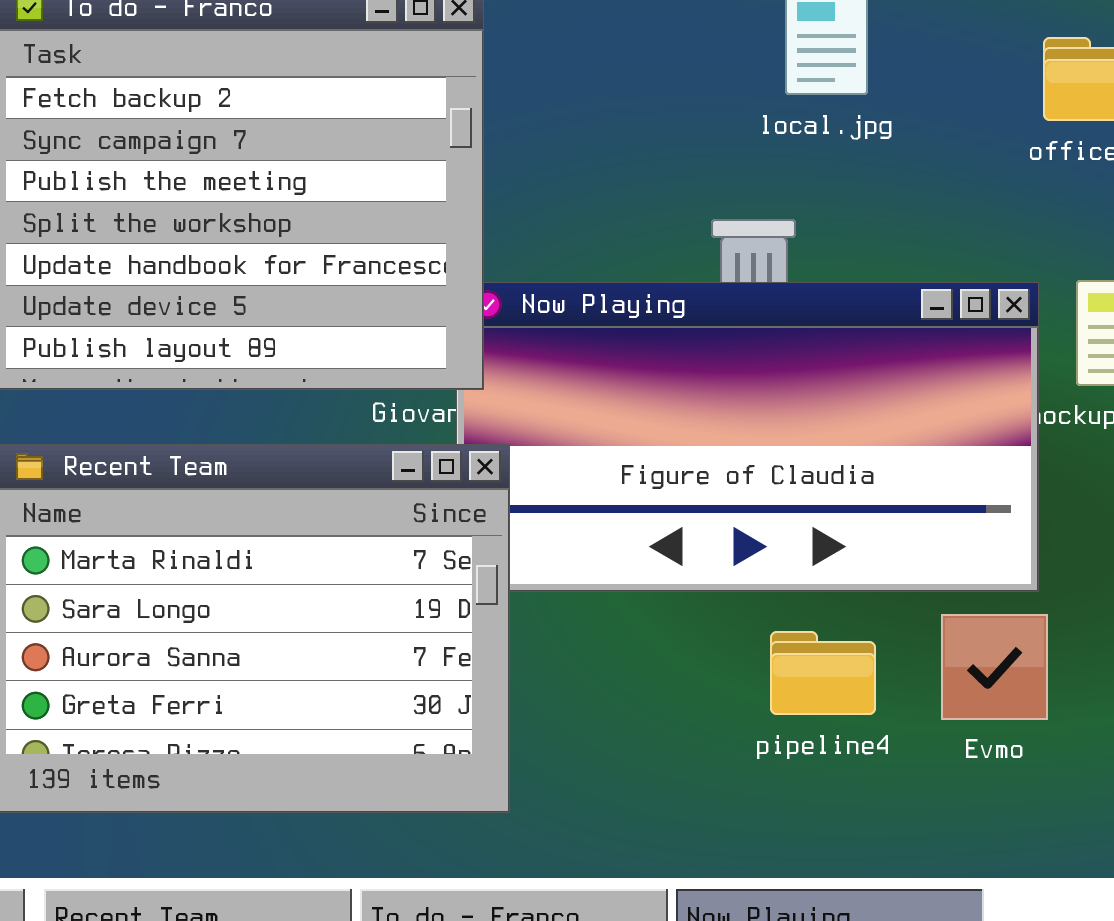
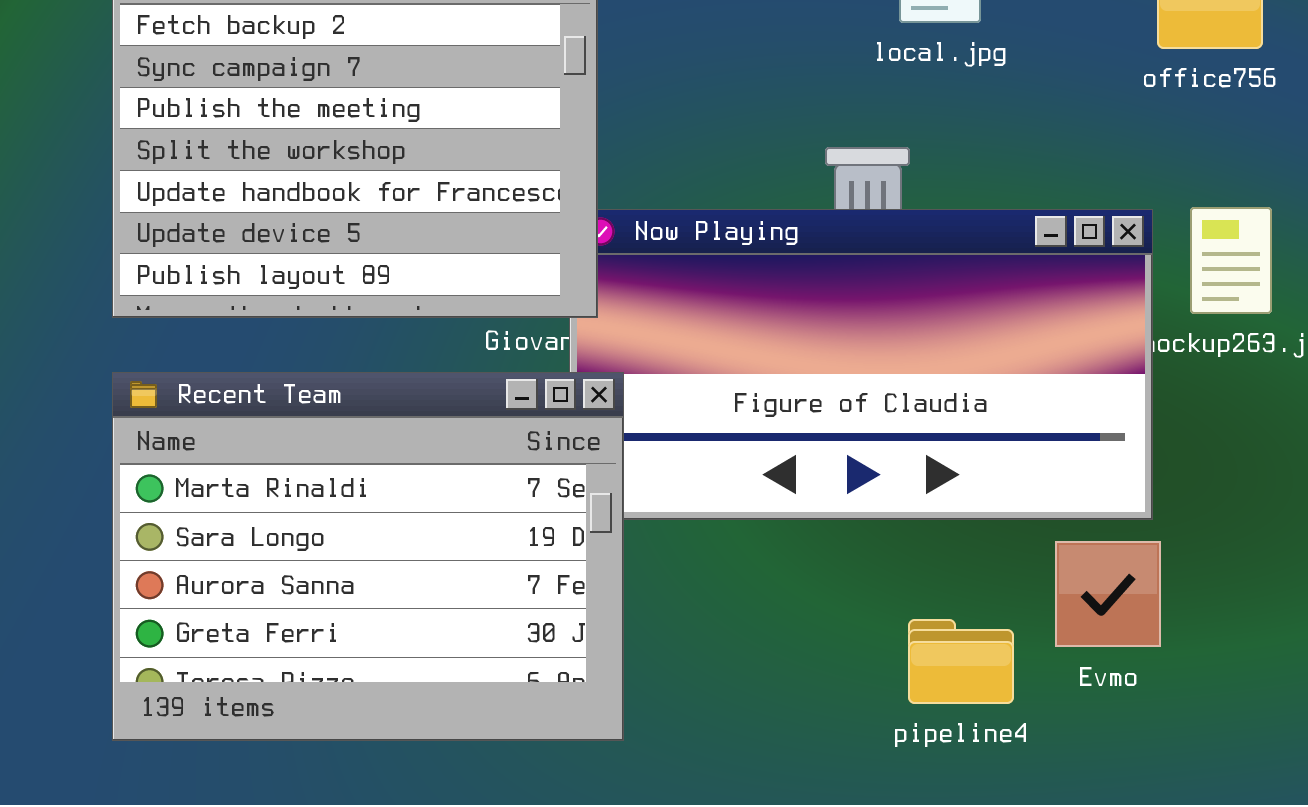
pipeline4: [770,631,876,715] -> [908,619,1014,704], moved

